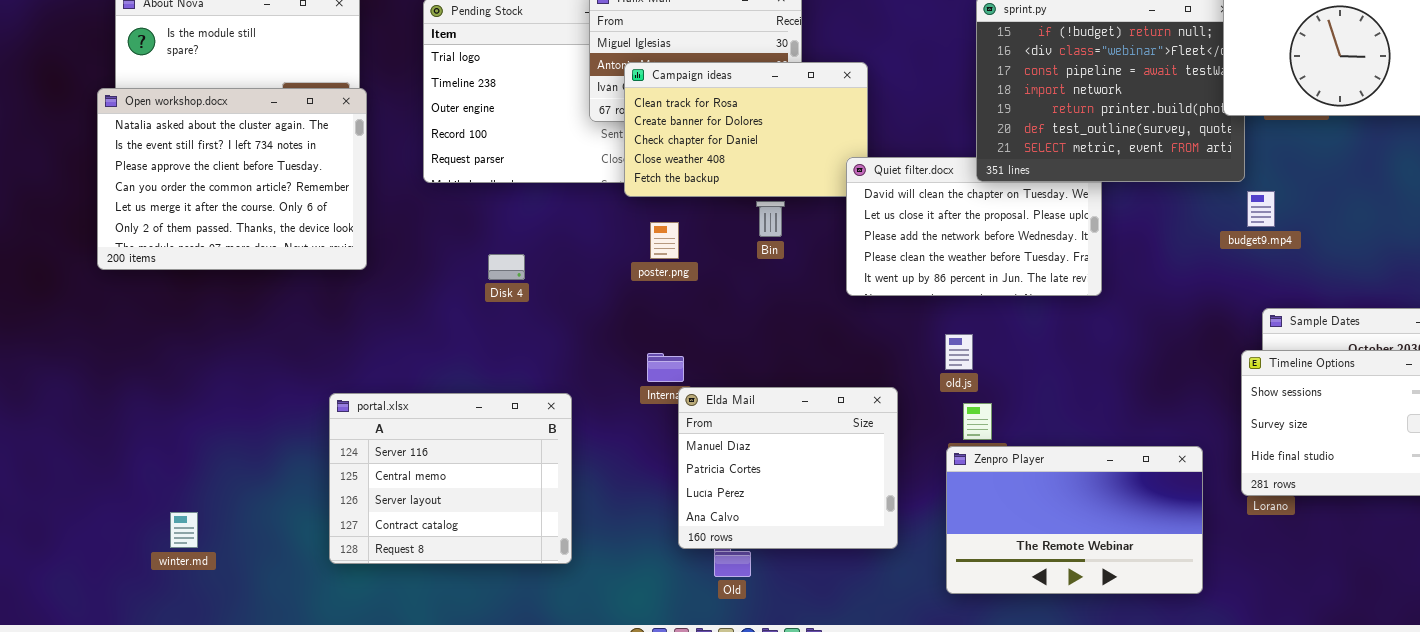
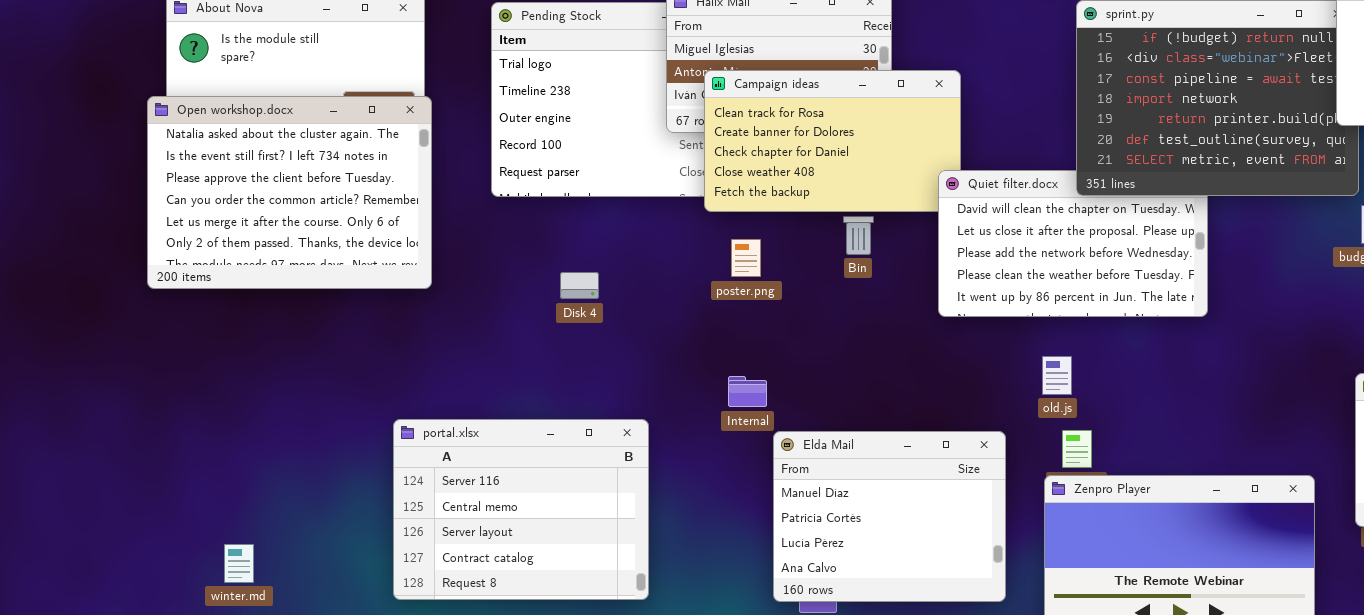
Elda Mail: [678,387,898,549] -> [773,431,1006,602], moved

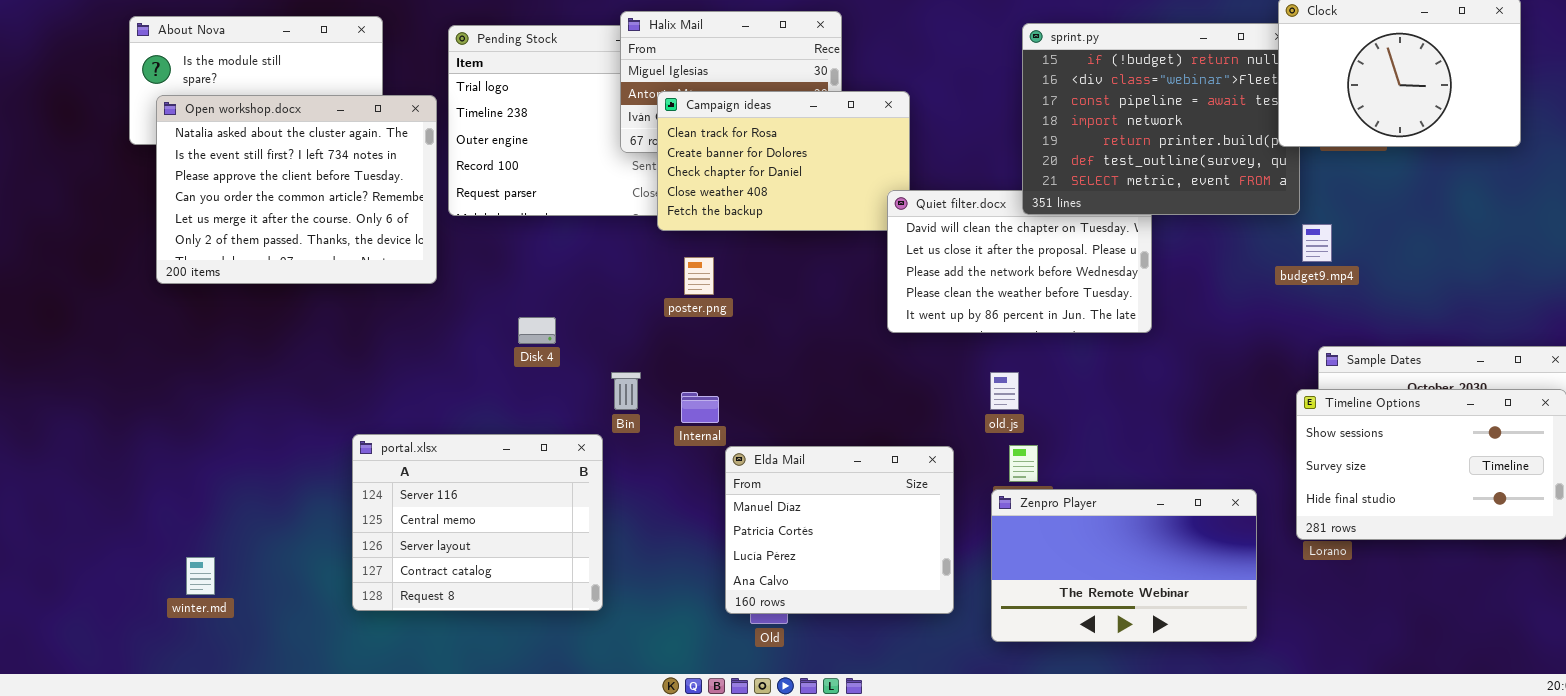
Open workshop.docx: [147,96,432,289] -> [156,95,437,284], moved
Bin: [843,216,874,255] -> [611,372,641,410], moved
Disk 4: [560,272,599,299] -> [518,317,556,344], moved

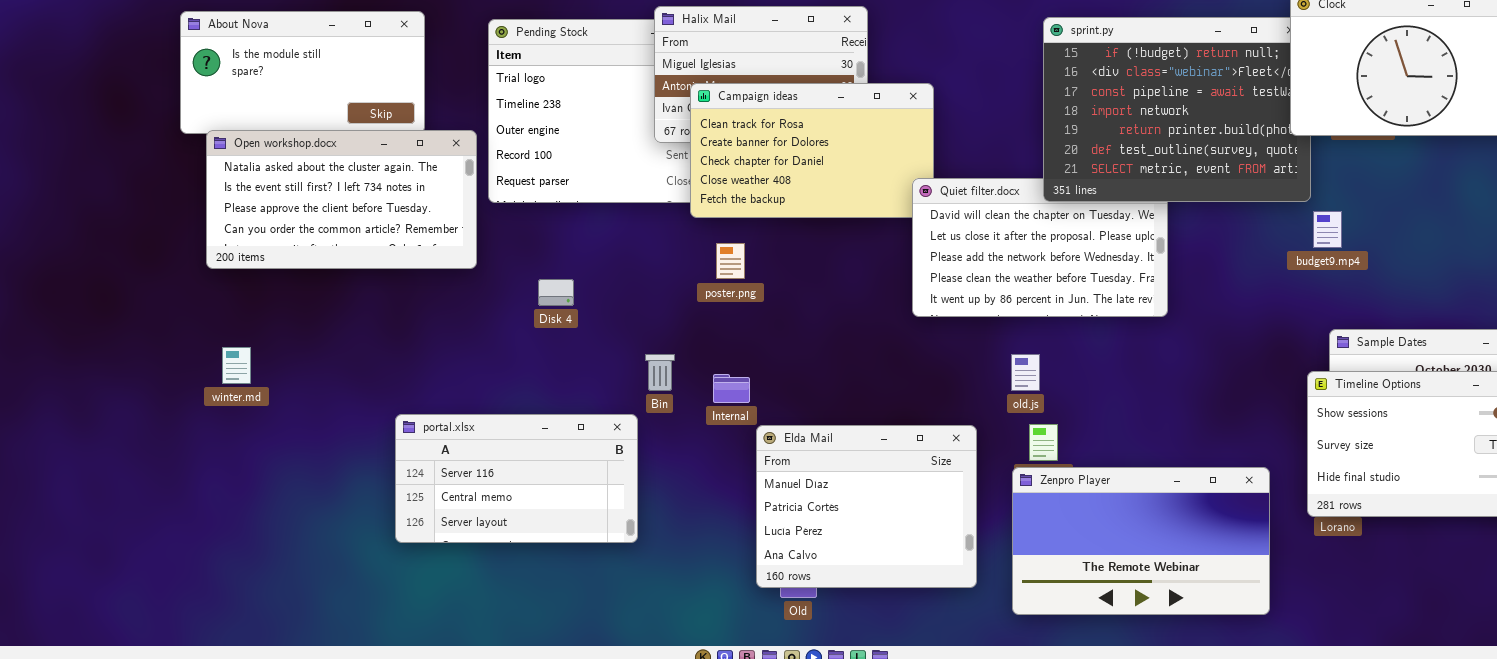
Open workshop.docx: [156,95,437,284] -> [206,130,477,269], resized
Disk 4: [518,317,556,344] -> [538,279,574,306], moved
portal.xlsx: [352,434,603,611] -> [395,414,638,543], resized
winter.md: [186,557,215,595] -> [222,347,251,384], moved

